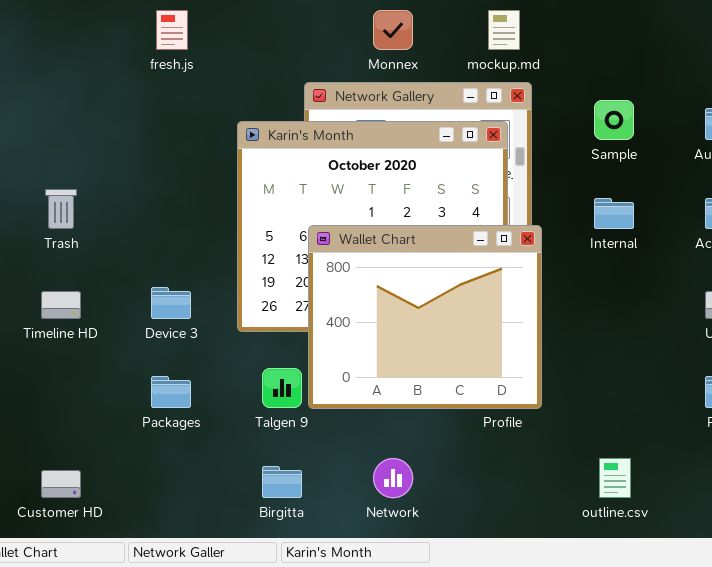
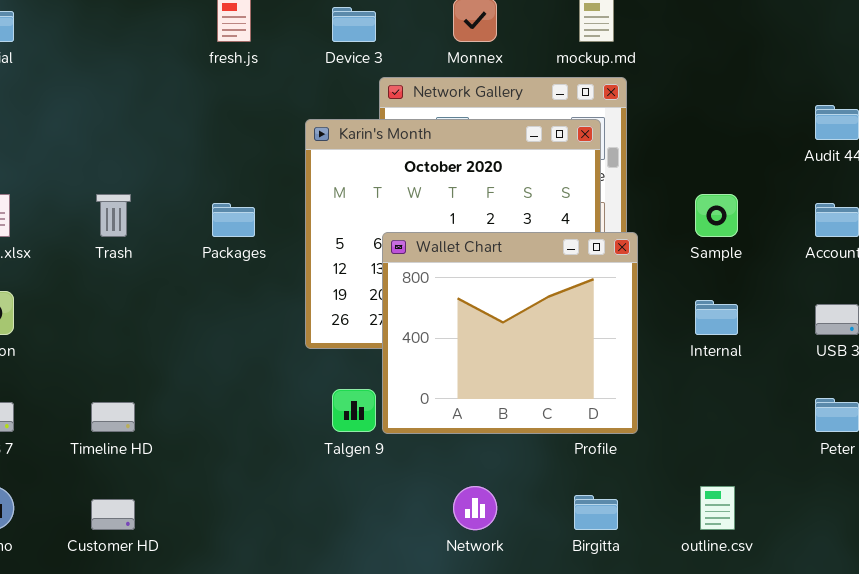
Sample: [594,100,634,140] -> [695,194,738,237], moved
Internal: [594,198,634,229] -> [695,300,738,335], moved
Device 3: [151,287,191,319] -> [332,7,376,42], moved
Timeline HD: [41,291,81,319] -> [91,402,135,432], moved
Packages: [151,376,191,408] -> [212,203,255,237], moved
Birgitta: [262,466,302,498] -> [574,495,618,530], moved

